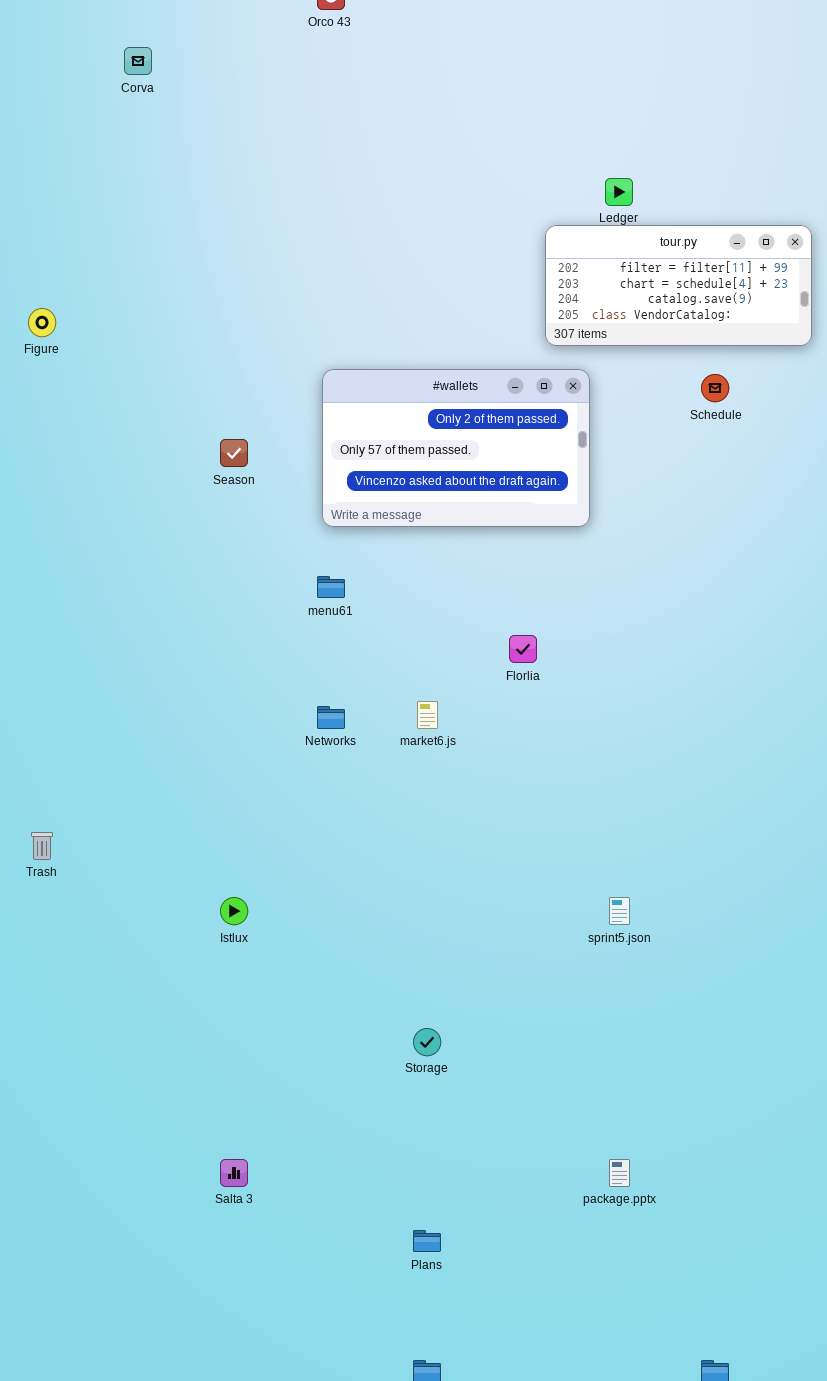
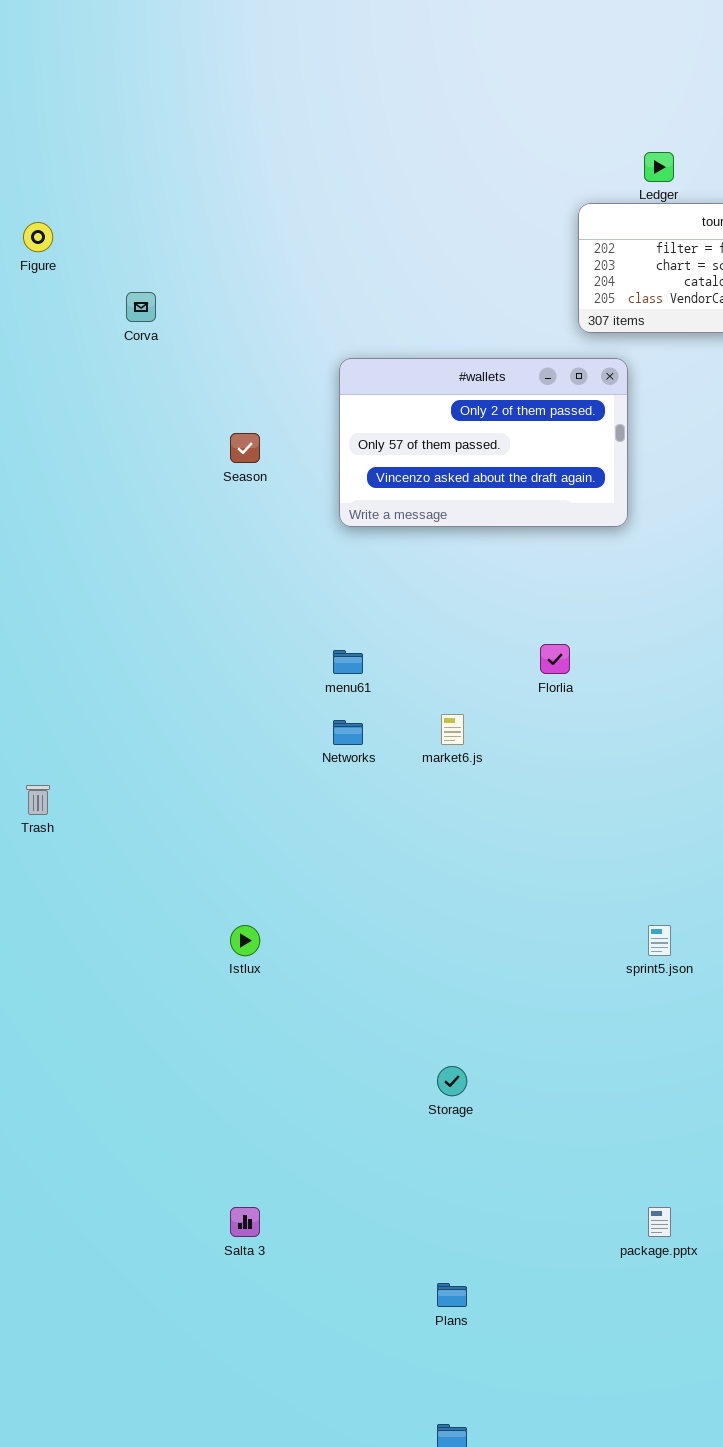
Corva: [124,47,152,75] -> [126,292,156,322], moved
Figure: [28,308,56,337] -> [23,222,53,252], moved
menu61: [317,576,345,598] -> [333,650,363,674], moved
Trash: [31,832,53,860] -> [26,785,50,815], moved

